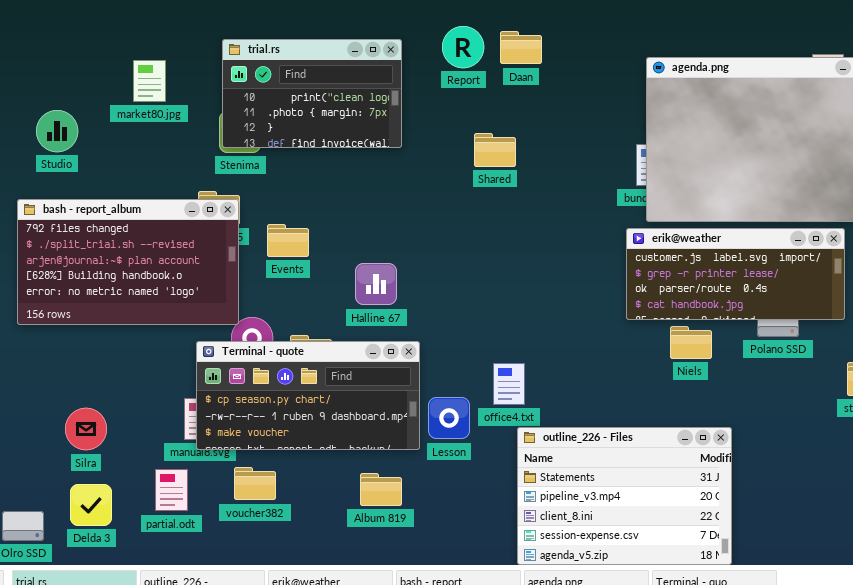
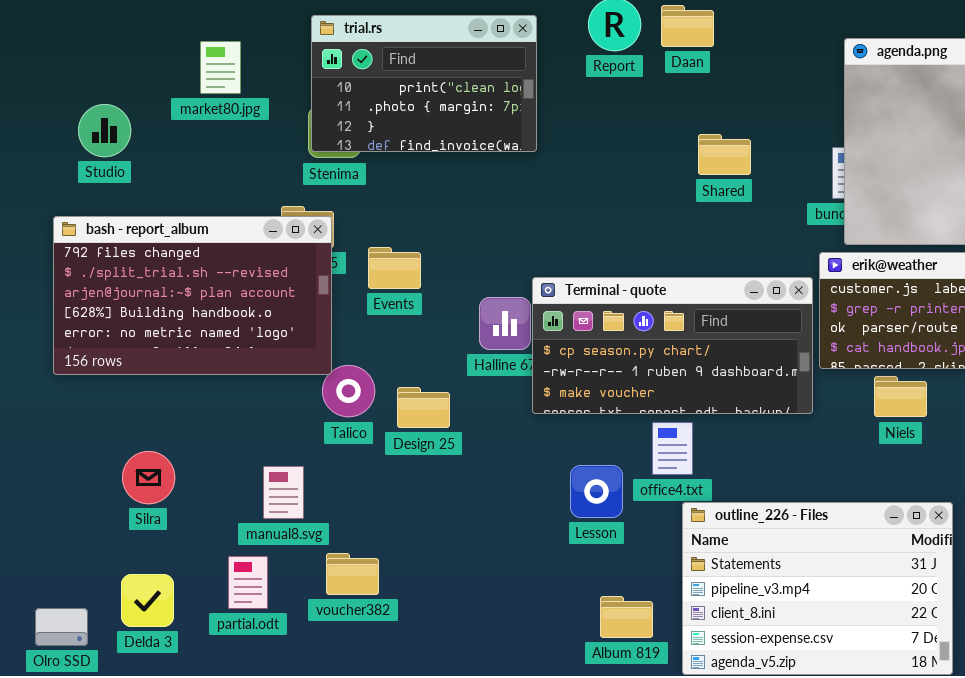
Shared: [474,133,516,167] -> [698,134,751,175], moved
Terminal - quote: [196,341,420,450] -> [532,277,813,414], moved
Silra: [65,408,107,450] -> [122,451,175,504], moved
Album 819: [360,473,402,506] -> [600,596,653,638], moved

